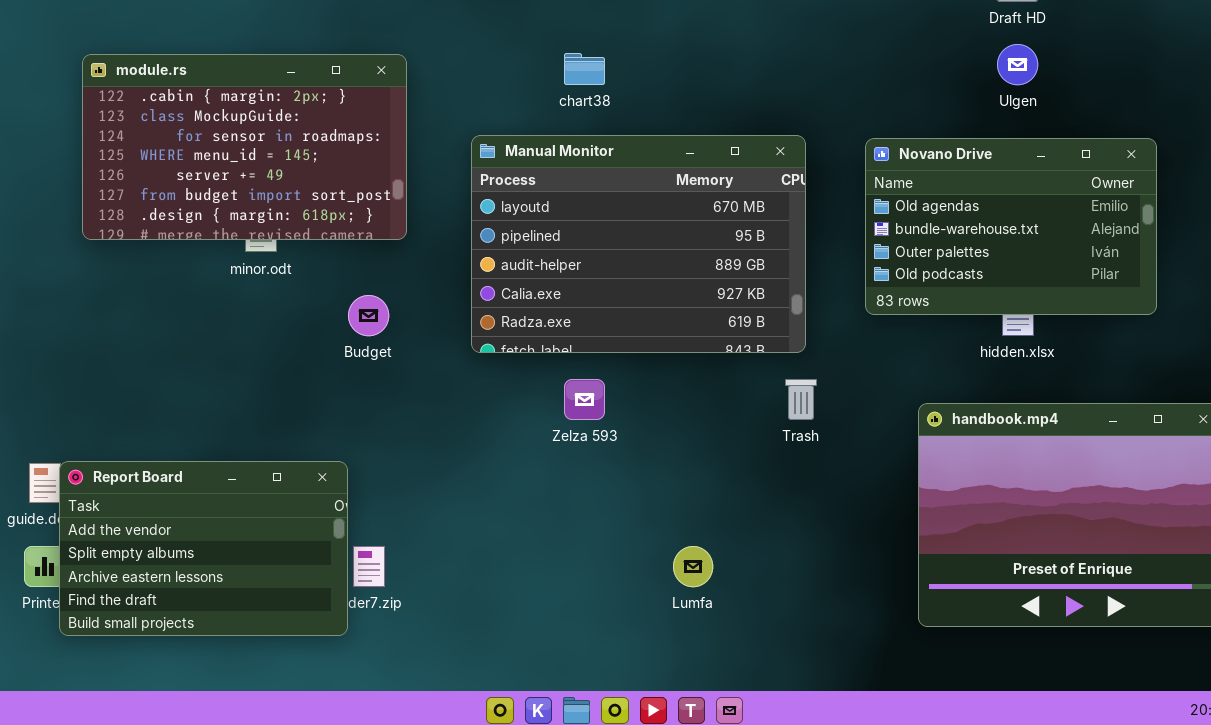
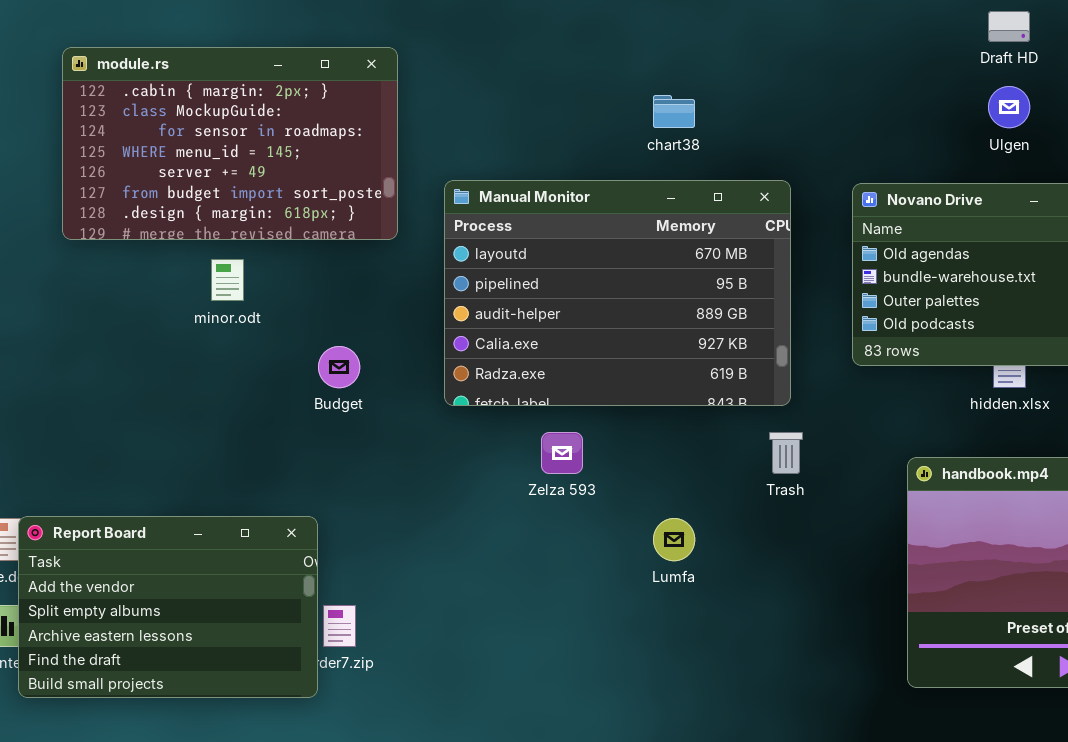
chart38: [564,53,605,85] -> [653,95,695,128], moved
module.rs: [82,54,407,240] -> [62,47,398,240], moved
Lumfa: [673,546,713,587] -> [653,518,695,561], moved

